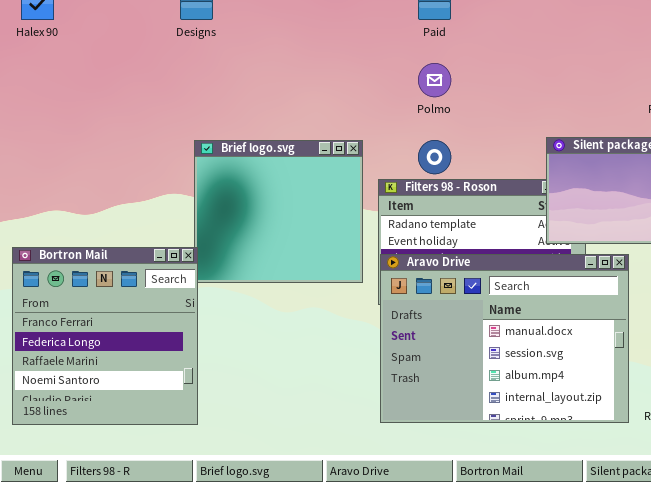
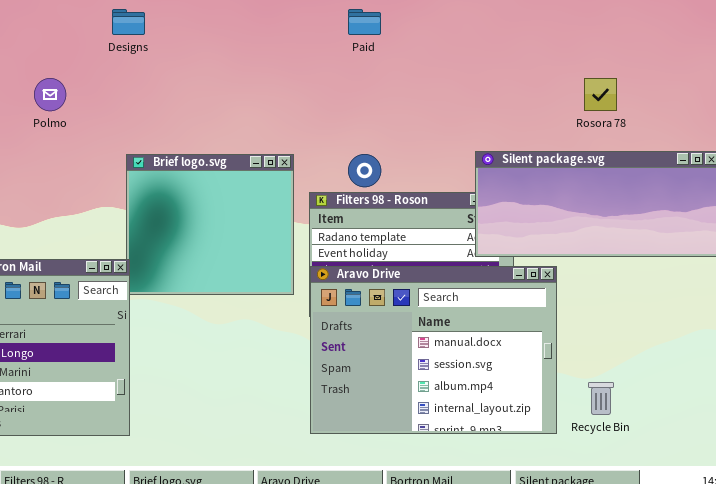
Polmo: [418,63,451,97] -> [34,78,66,111], moved

